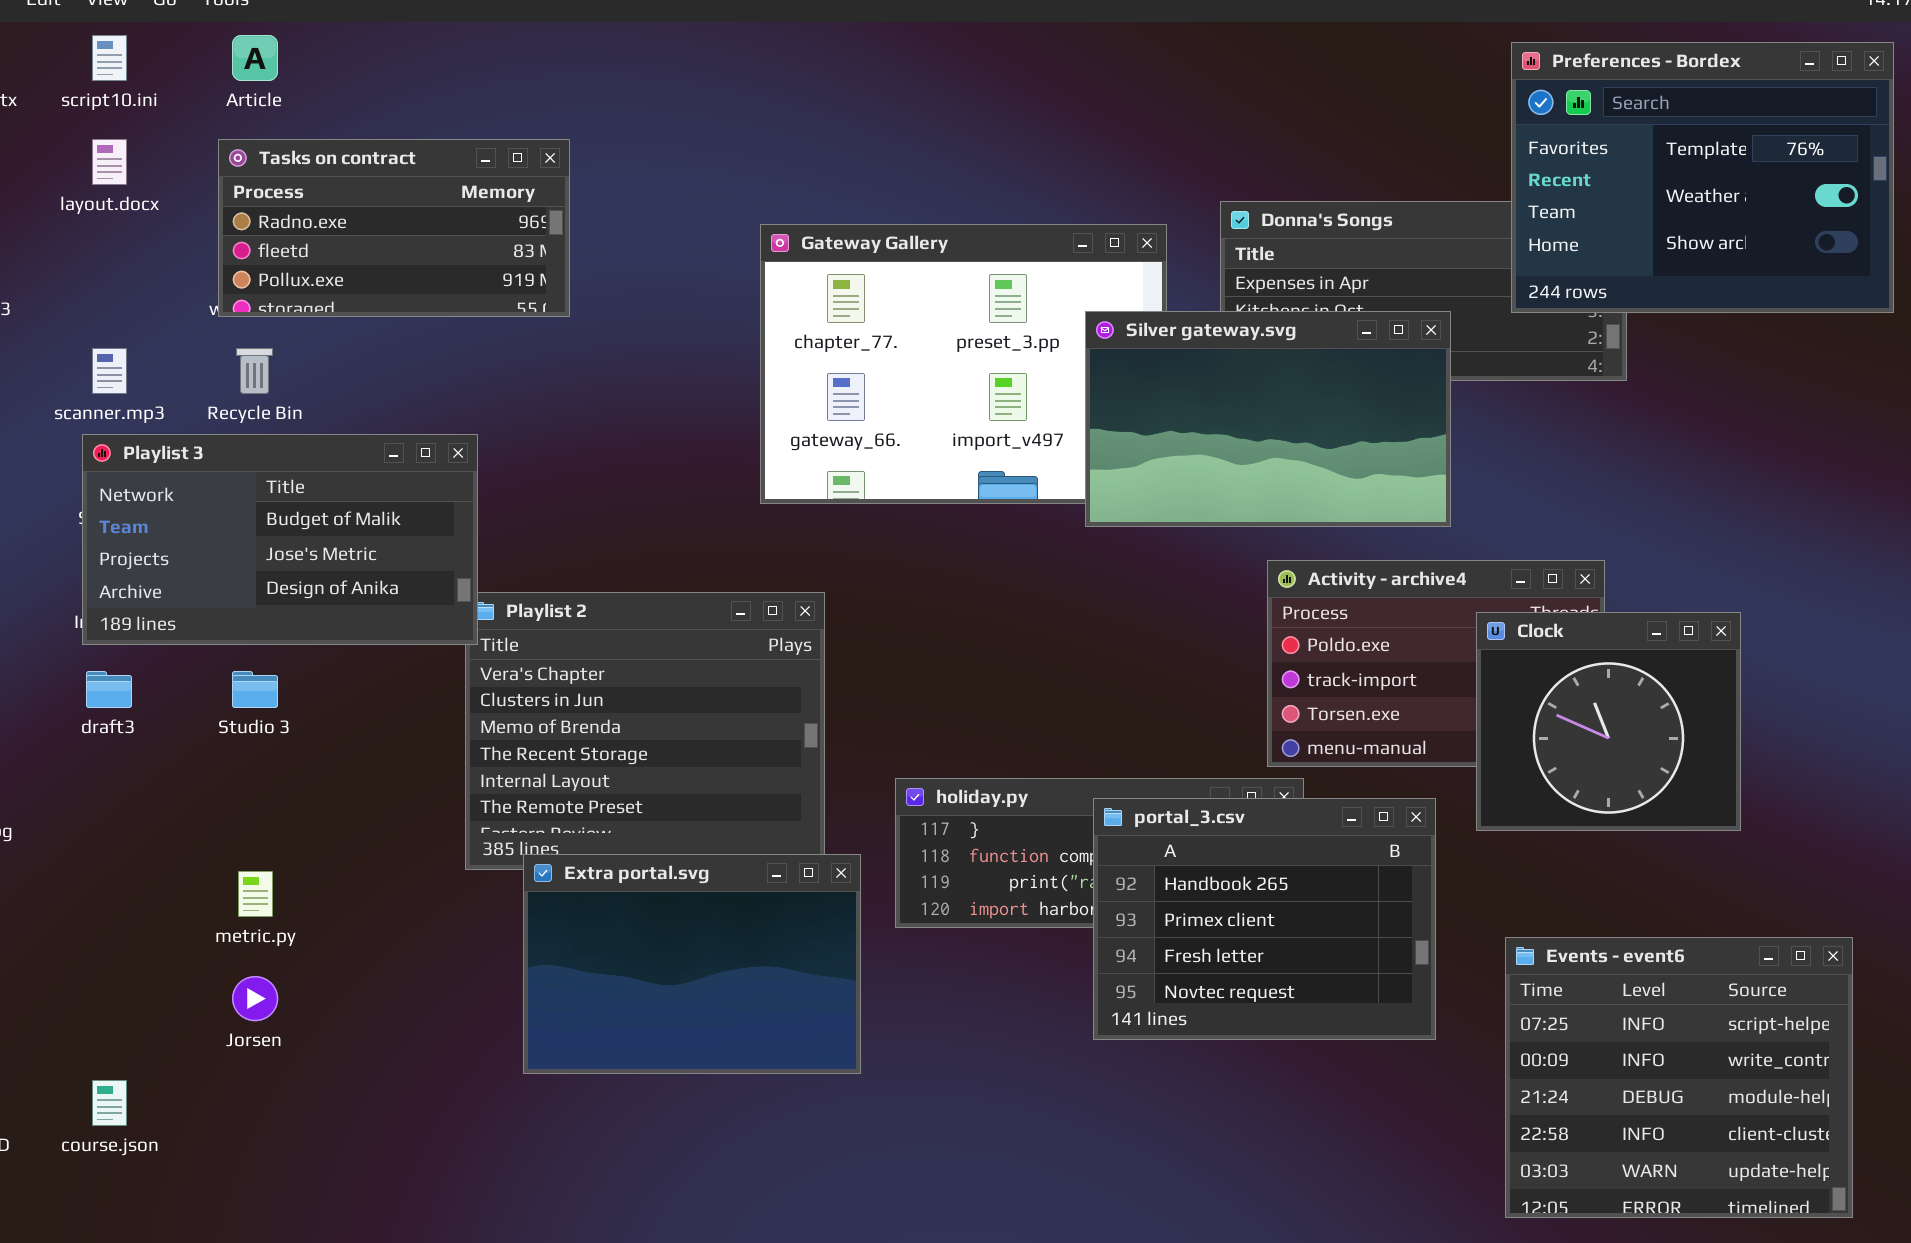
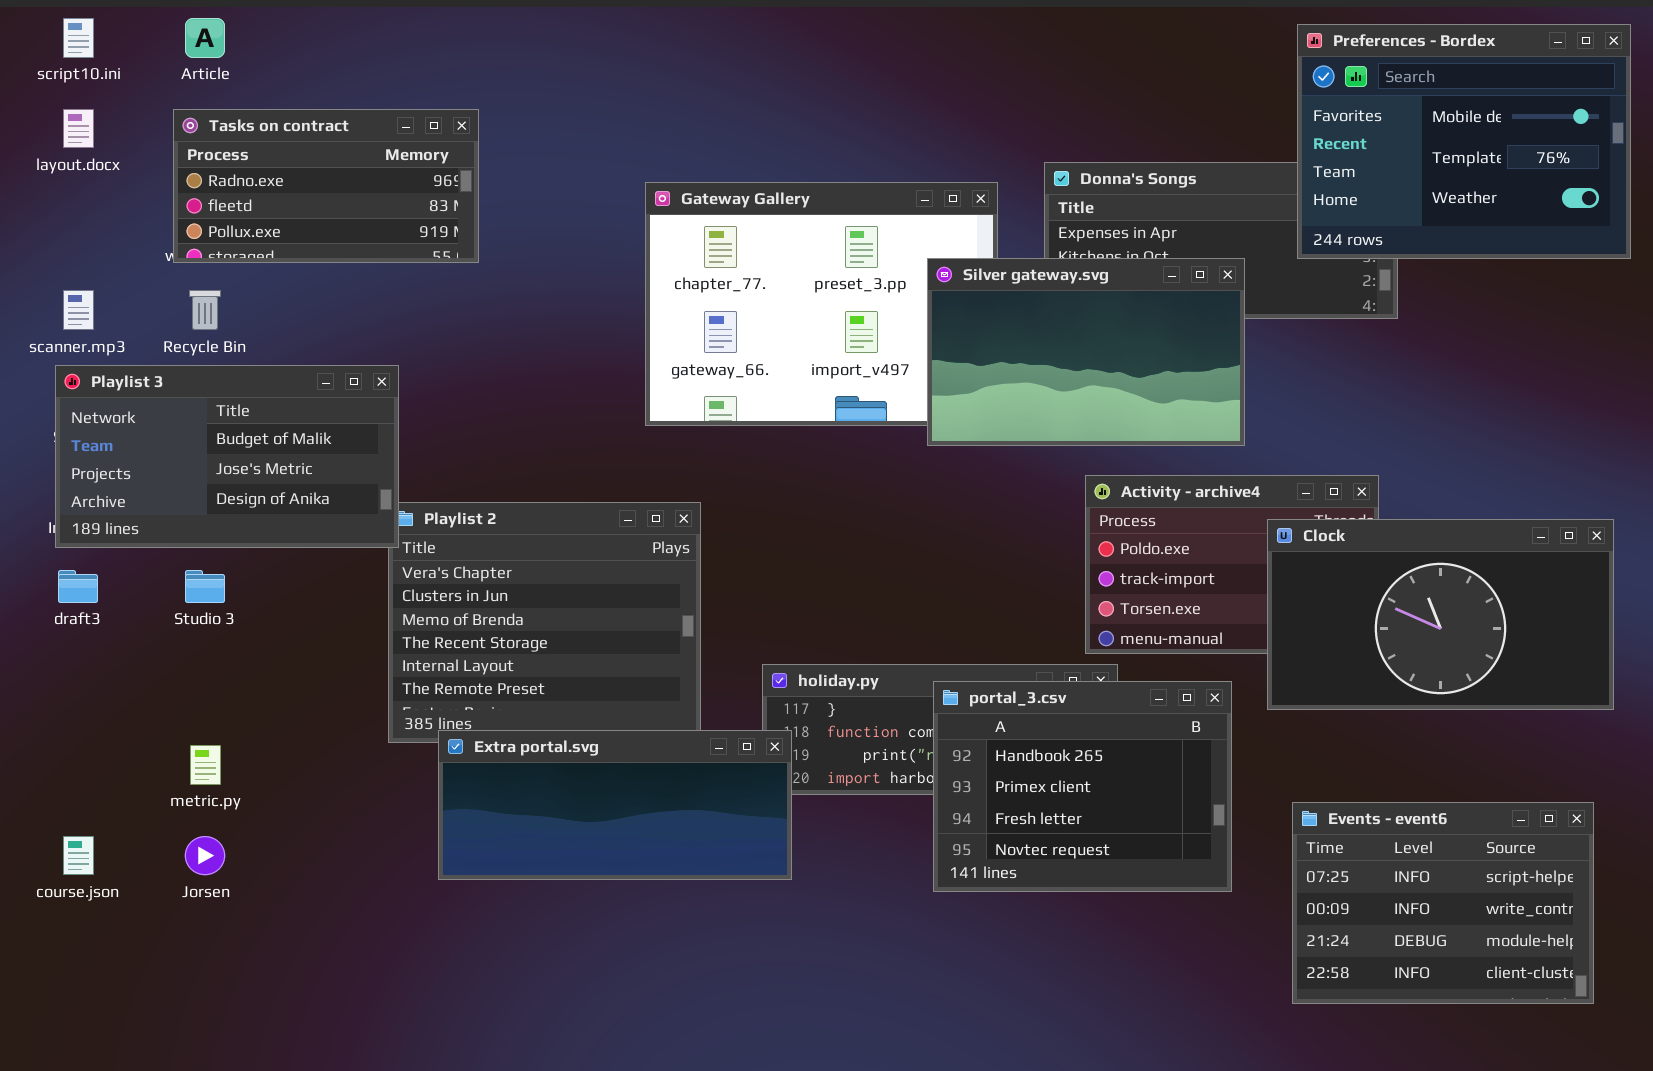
Preferences - Bordex: [1511,42,1894,313] -> [1297,24,1631,259], scrolled up 1 row
Clock: [1476,612,1741,831] -> [1267,519,1614,710], resized
Extra portal.svg: [523,854,861,1074] -> [438,730,792,880], resized
Events - event6: [1505,937,1853,1218] -> [1292,802,1594,1004], resized
course.json: [92,1080,127,1126] -> [63,836,94,875], moved

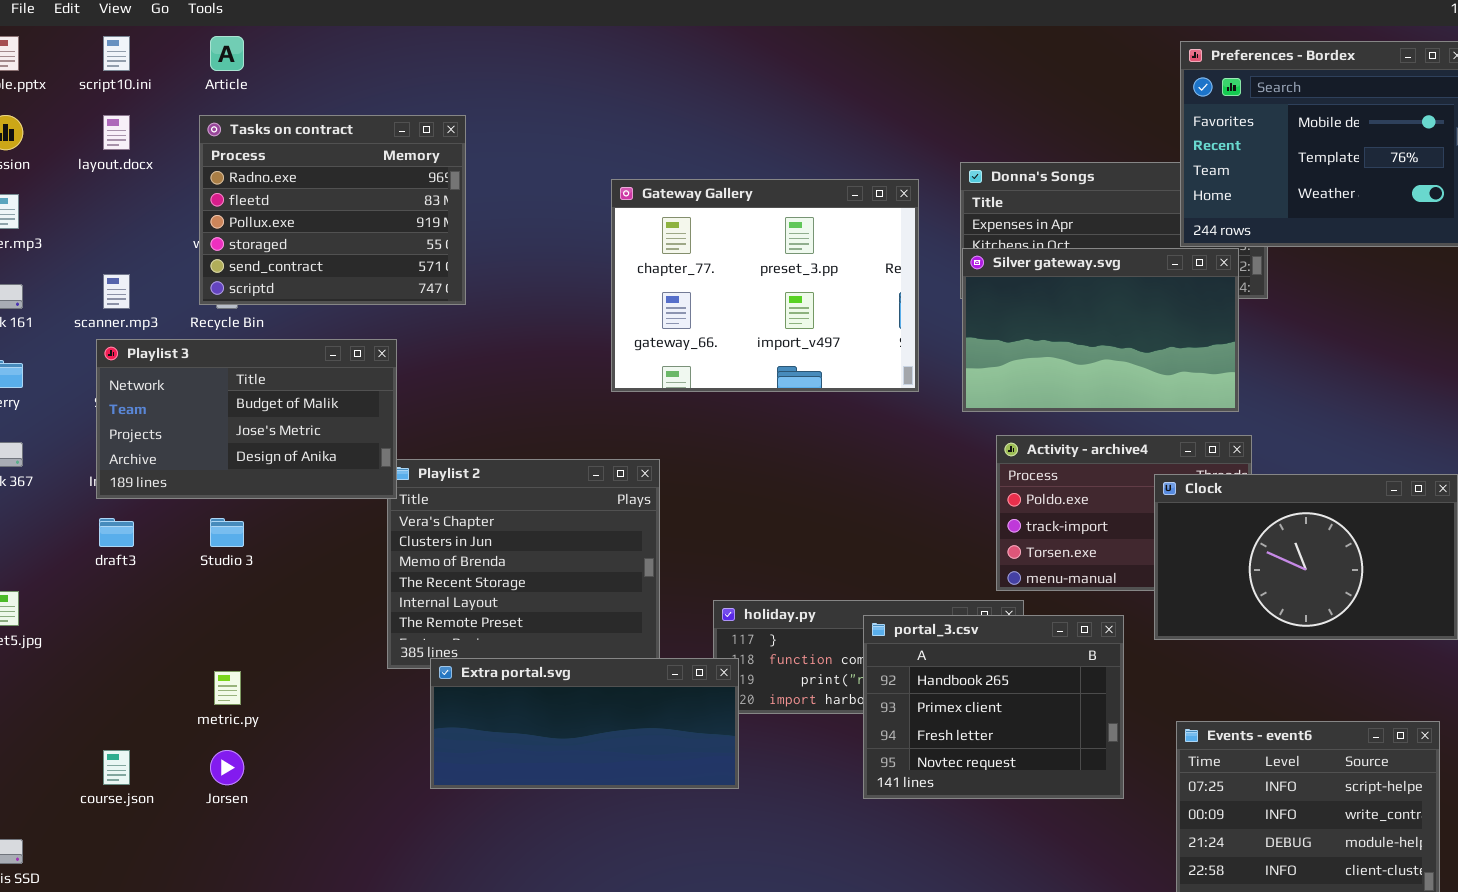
Tasks on contract: [173,109,479,263] -> [199,115,466,305], resized
Silver gateway.svg: [927,258,1245,446] -> [962,248,1239,412], moved

